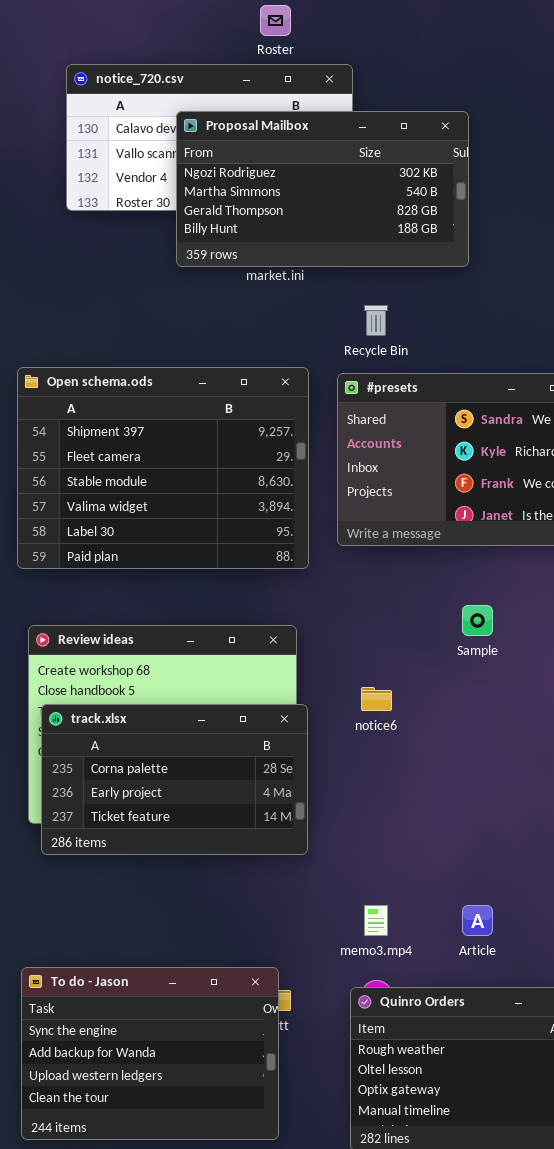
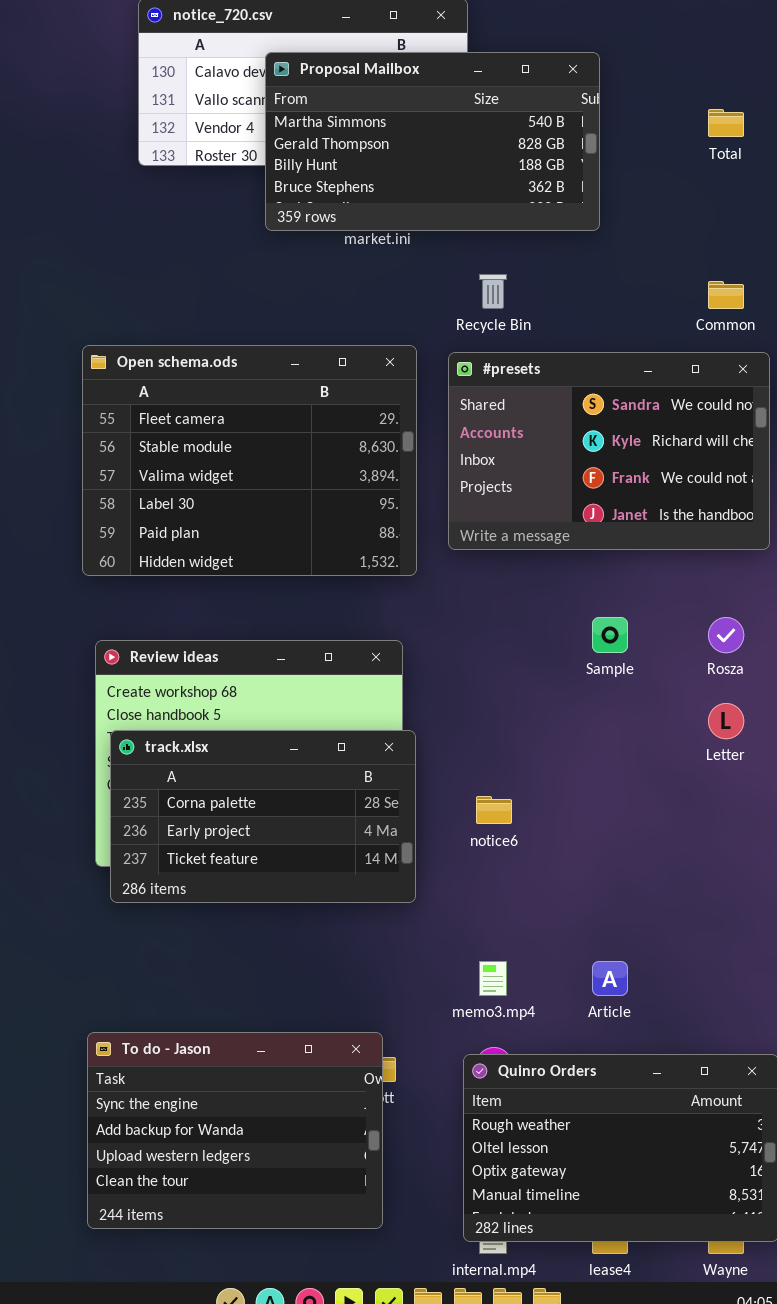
Proposal Mailbox: [176,111,469,267] -> [265,52,600,231], scrolled down 1 row
Open schema.ods: [17,367,309,569] -> [82,345,417,576], scrolled down 1 row
notice6: [361,687,392,711] -> [476,796,512,824], moved

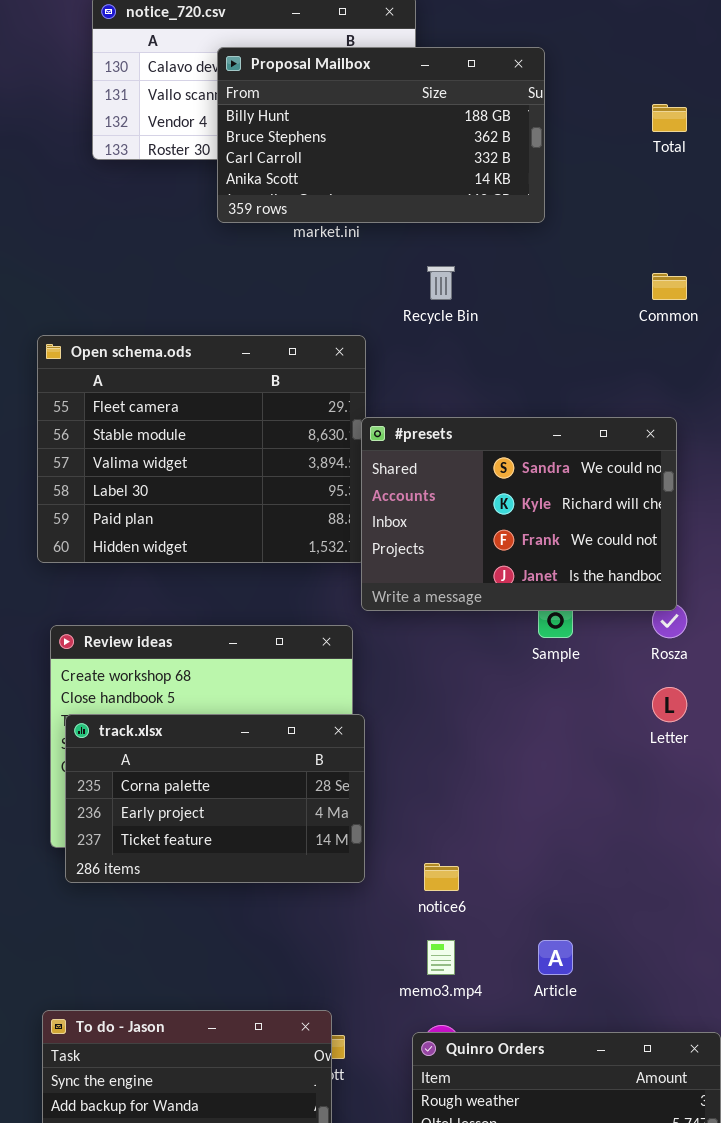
Proposal Mailbox: [265,52,600,231] -> [217,47,545,223], scrolled down 2 rows
#presets: [448,352,770,550] -> [361,417,677,611], moved
notice6: [476,796,512,824] -> [424,863,459,891], moved

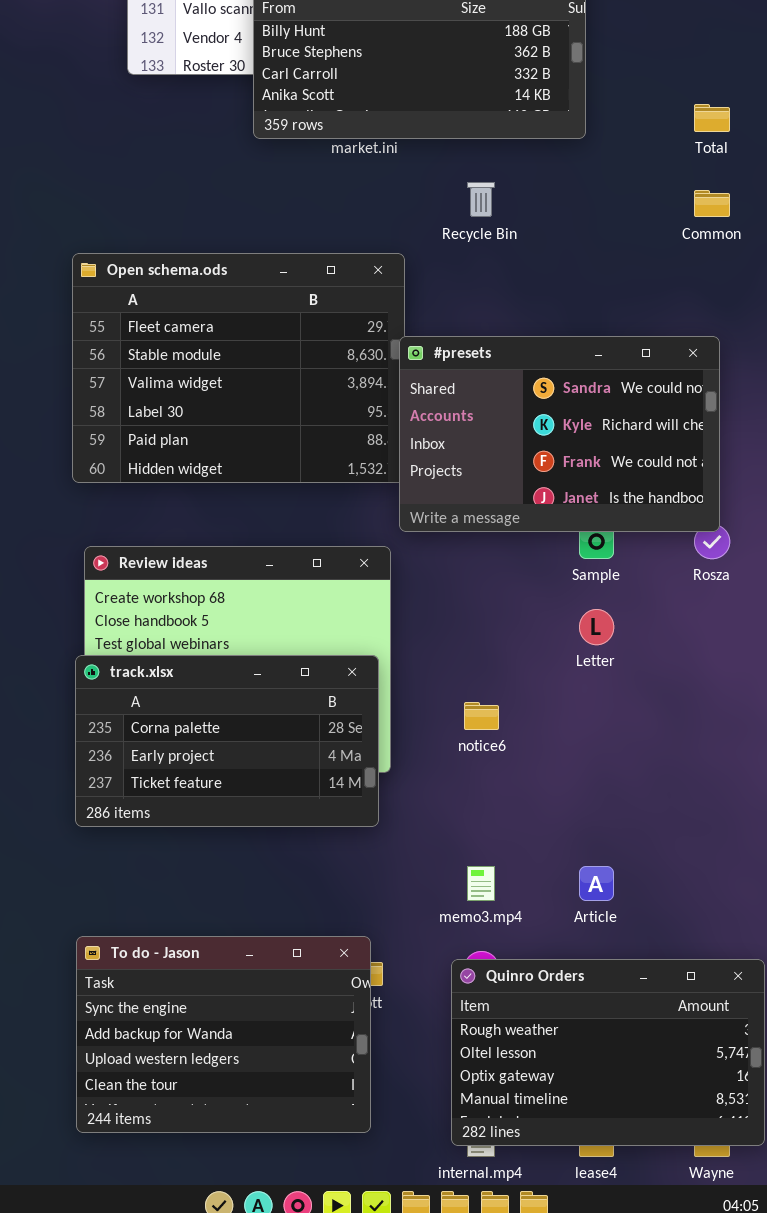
Total: [652,104,687,132] -> [694,104,730,132], moved
Letter: [652,687,687,722] -> [579,609,614,645], moved
track.xlsx: [65,714,365,883] -> [75,655,379,827], moved
notice6: [424,863,459,891] -> [464,702,499,730], moved

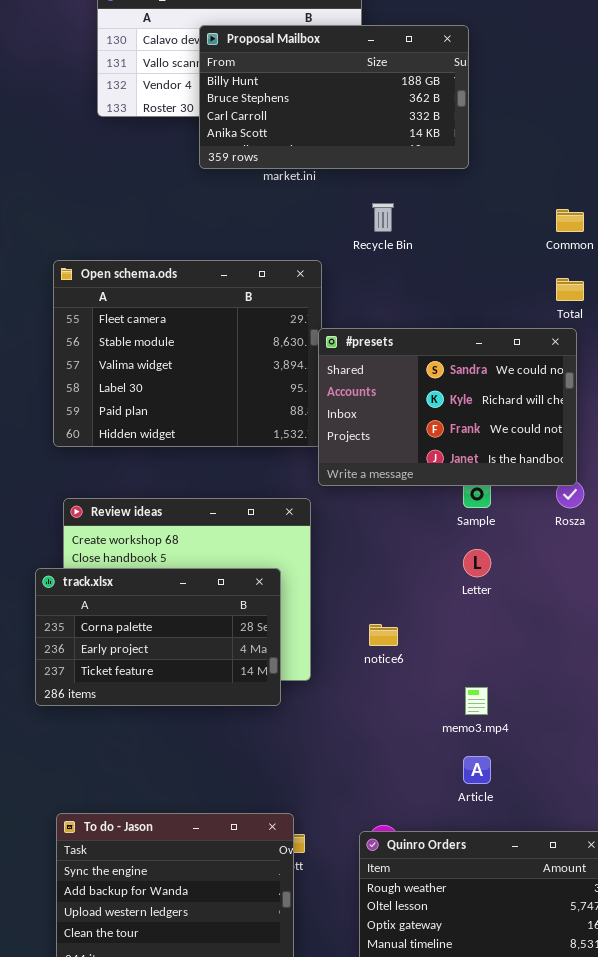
Total: [694,104,730,132] -> [556,278,584,301], moved
track.xlsx: [75,655,379,827] -> [35,568,281,706], moved
memo3.mp4: [467,866,495,901] -> [465,687,488,715], moved

